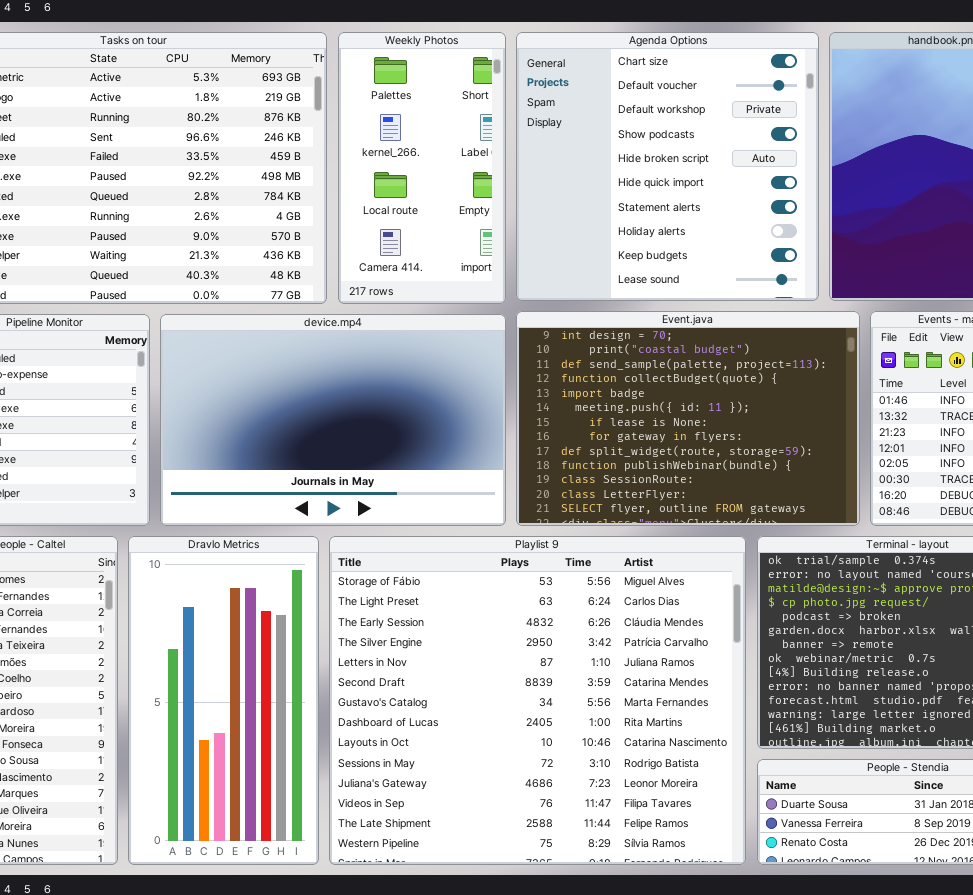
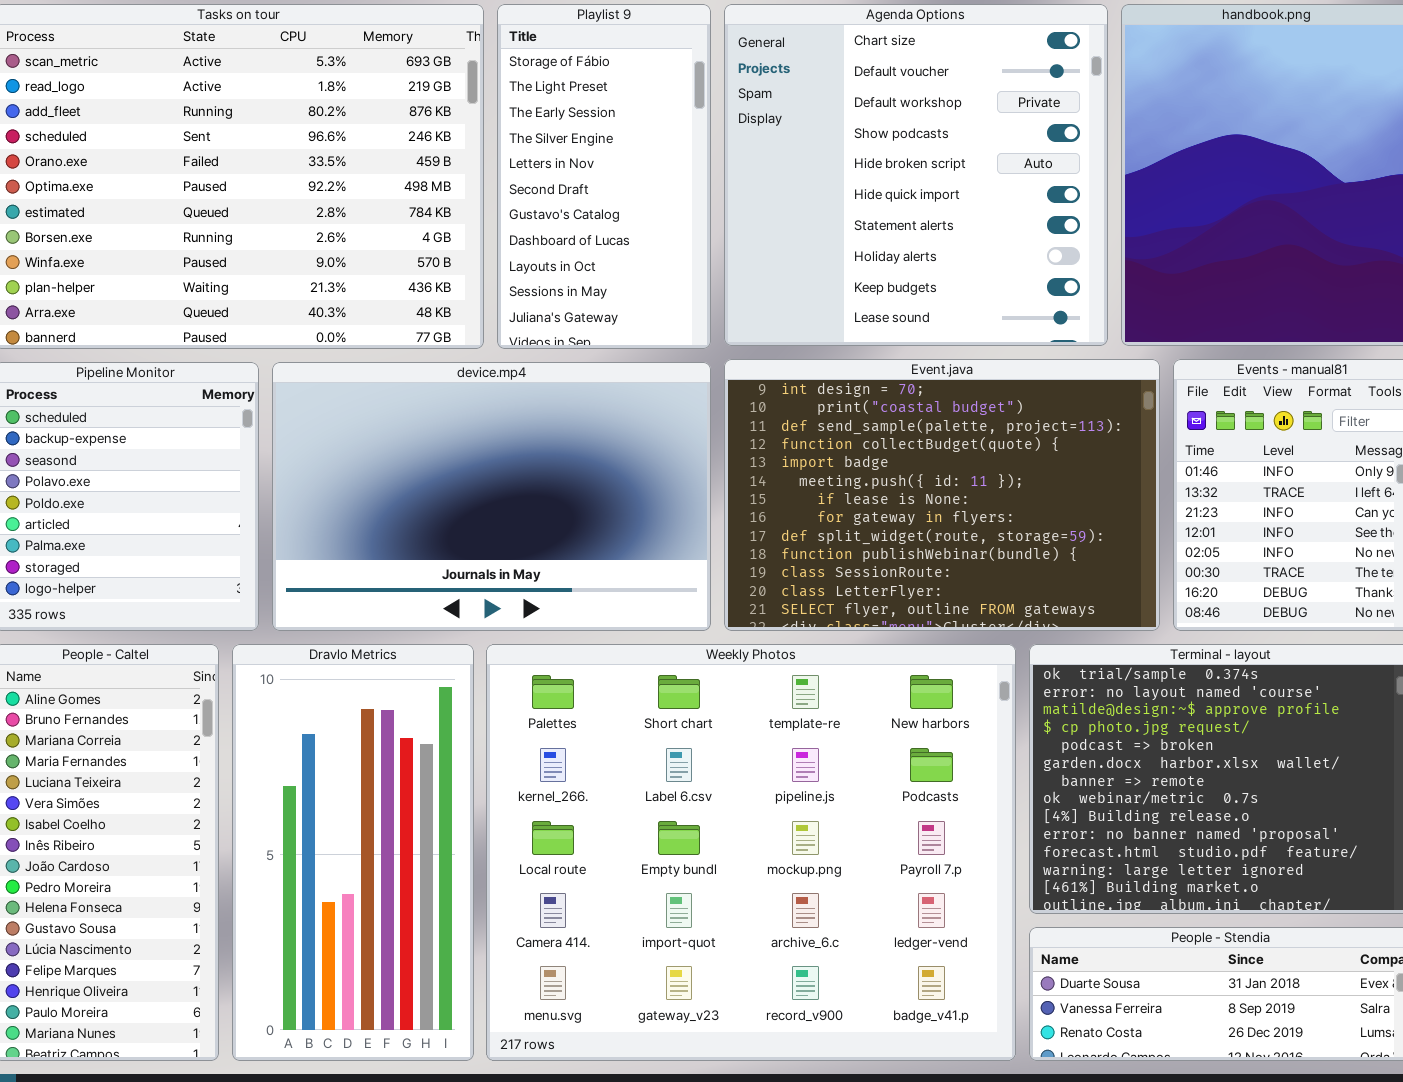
Weekly Photos: [338,32,506,304] -> [486,644,1016,1061], moved, resized
Playlist 9: [329,536,746,865] -> [497,4,711,349], moved, resized

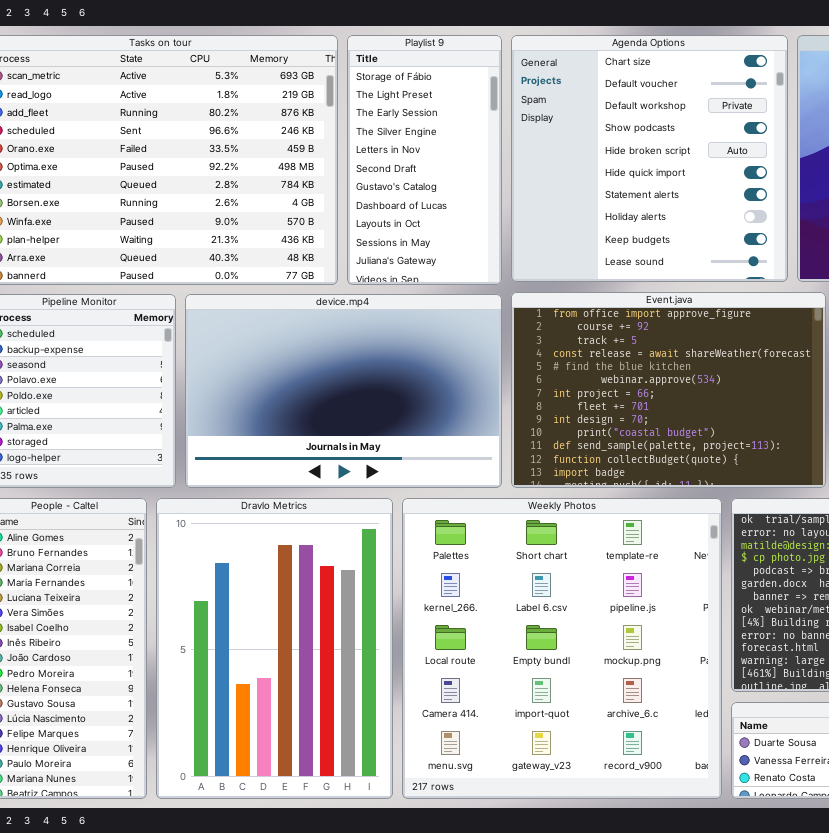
Event.java: [724,359,1160,631] -> [511,292,826,488], scrolled up 8 rows
Dravlo Metrics: [232,644,474,1061] -> [156,498,393,799], resized
Weekly Photos: [486,644,1016,1061] -> [402,498,722,799], resized

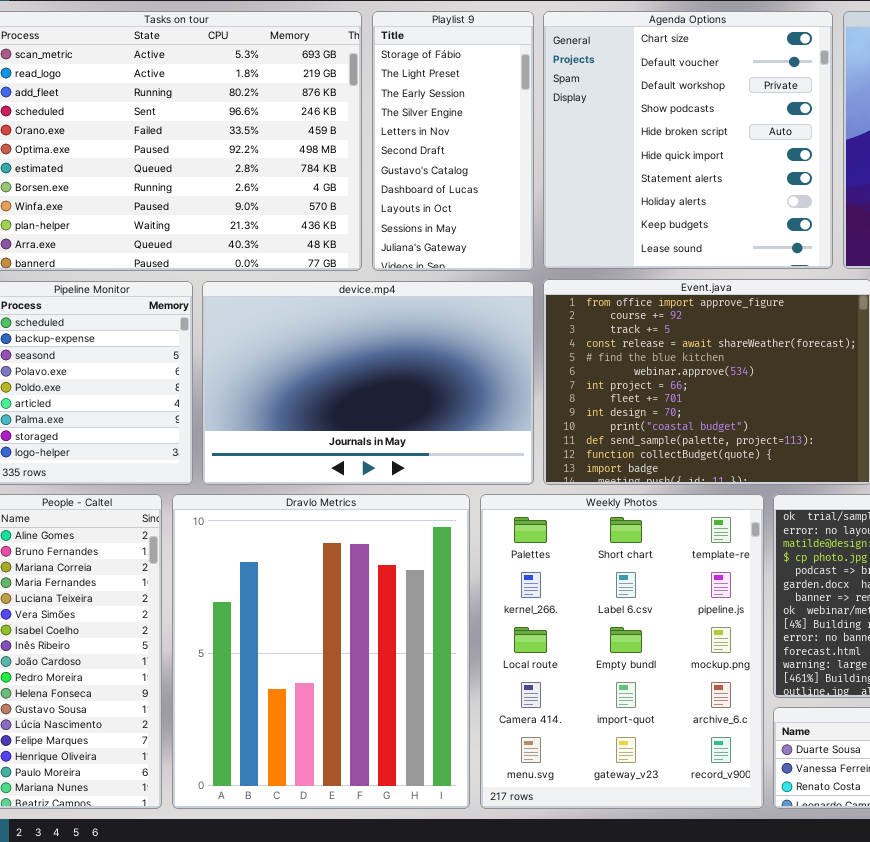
Dravlo Metrics: [156,498,393,799] -> [172,494,470,809], resized
Weekly Photos: [402,498,722,799] -> [480,494,764,809], resized

